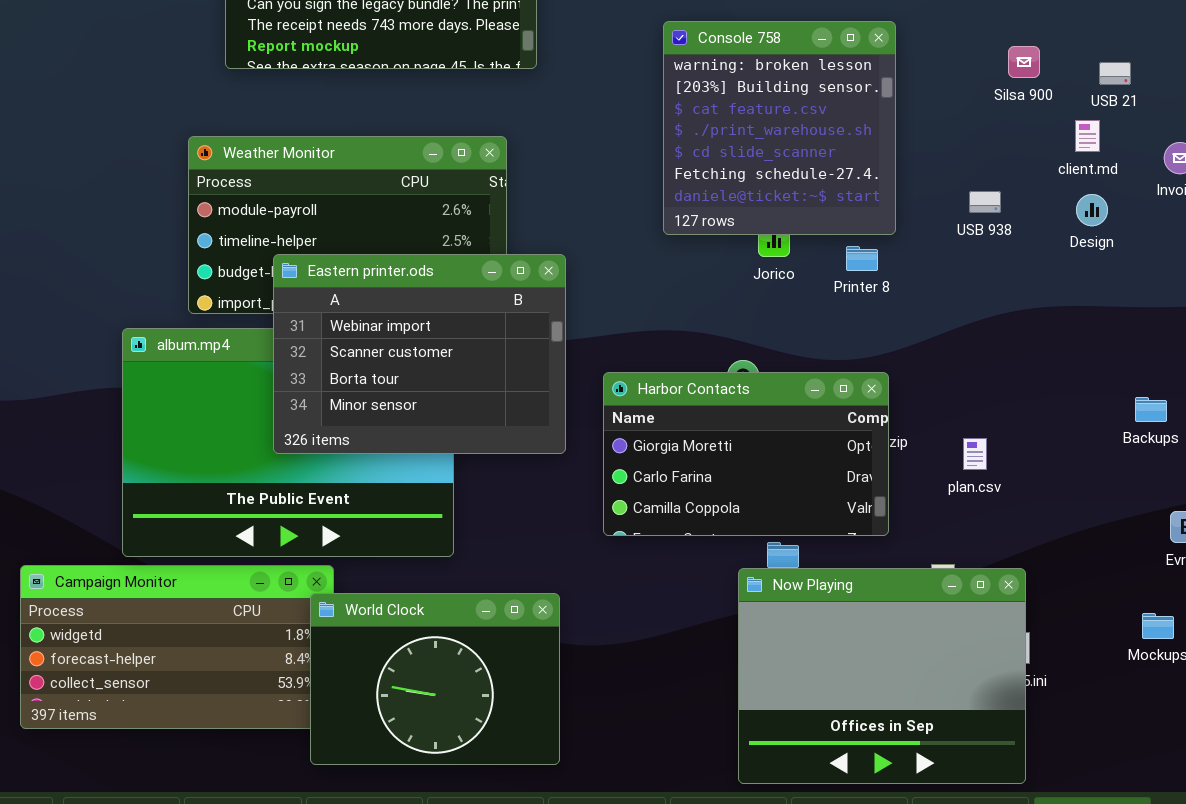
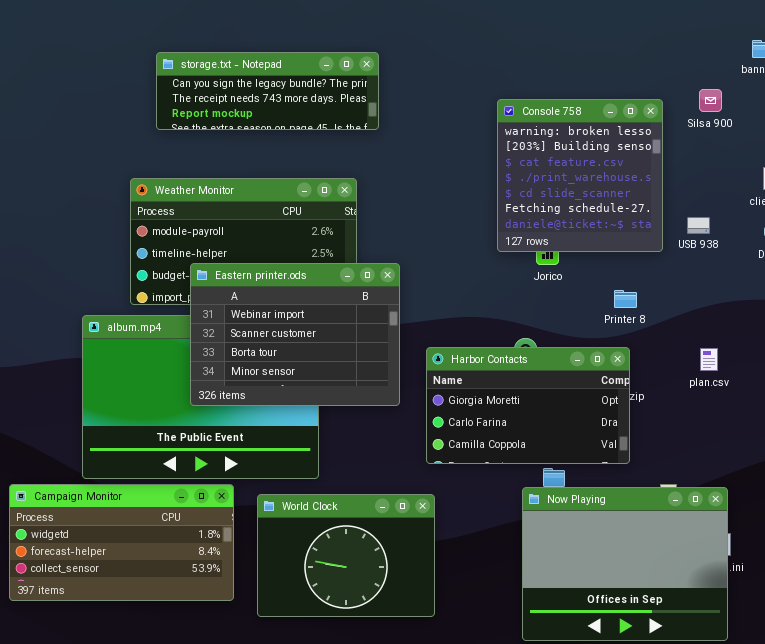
Console 758: [663,21,896,235] -> [497,99,663,252], moved
Silsa 900: [1008,46,1040,78] -> [699,89,722,112], moved
Printer 8: [846,246,878,271] -> [614,290,637,308], moved
plan.csv: [963,438,987,470] -> [700,348,718,371], moved
World Clock: [310,593,560,765] -> [257,494,435,617], moved

